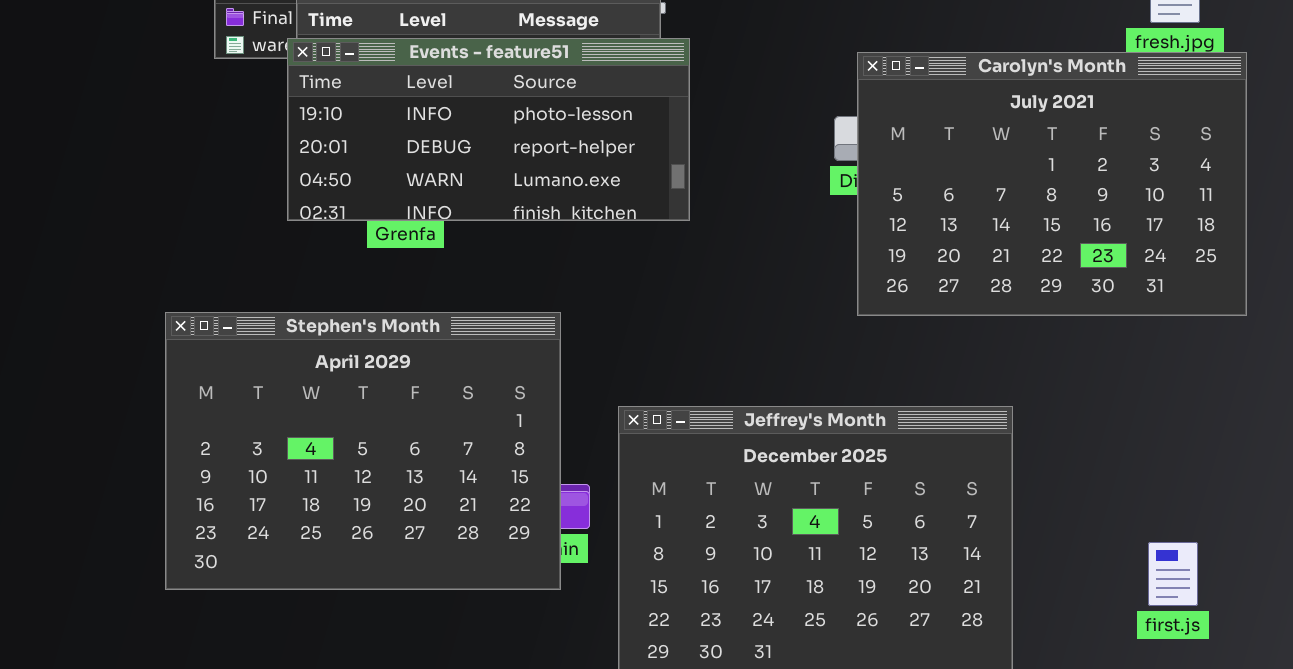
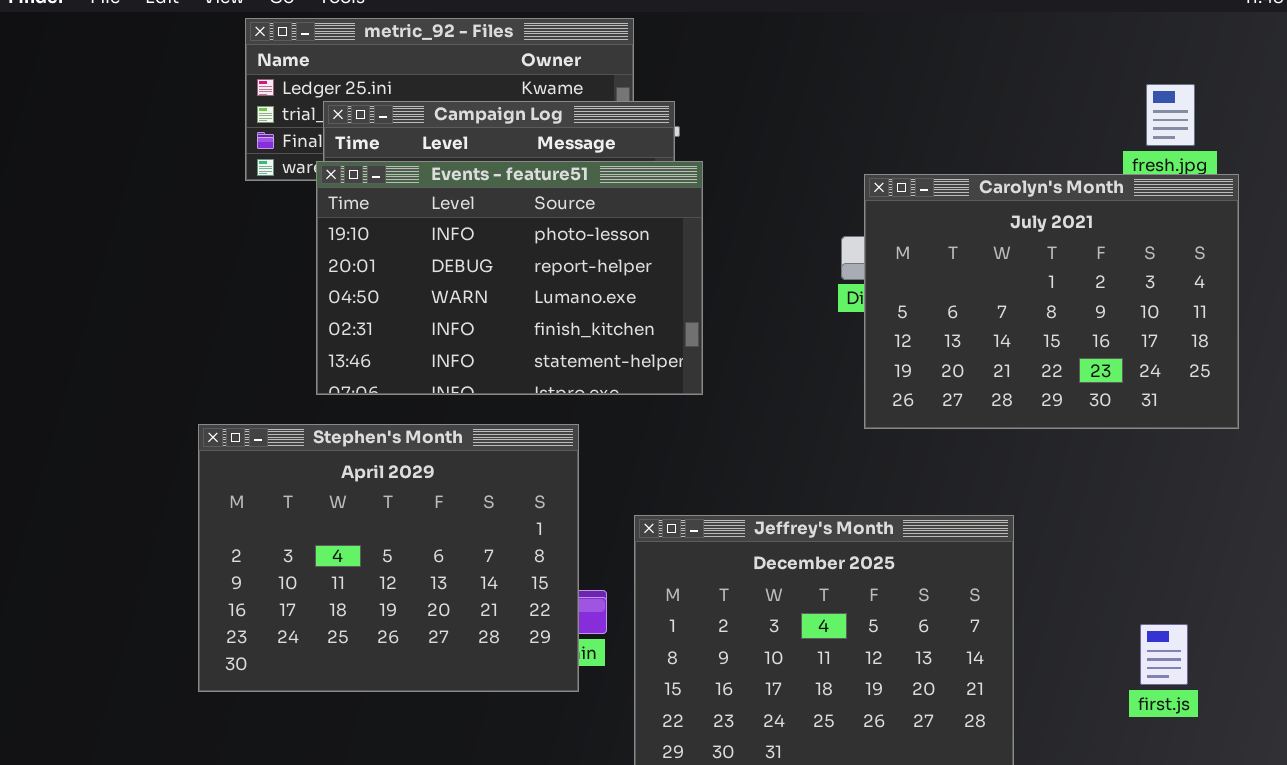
Events - feature51: [287,38,690,221] -> [316,161,703,395], resized
first.js: [1148,542,1198,606] -> [1140,624,1188,685], moved

